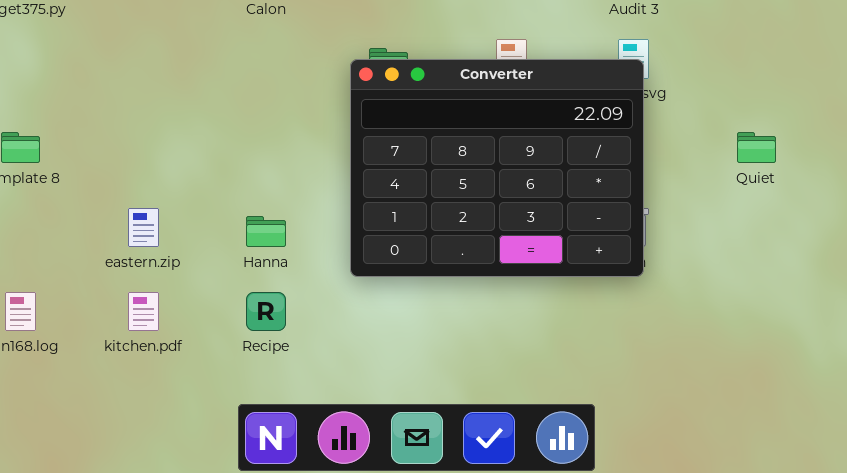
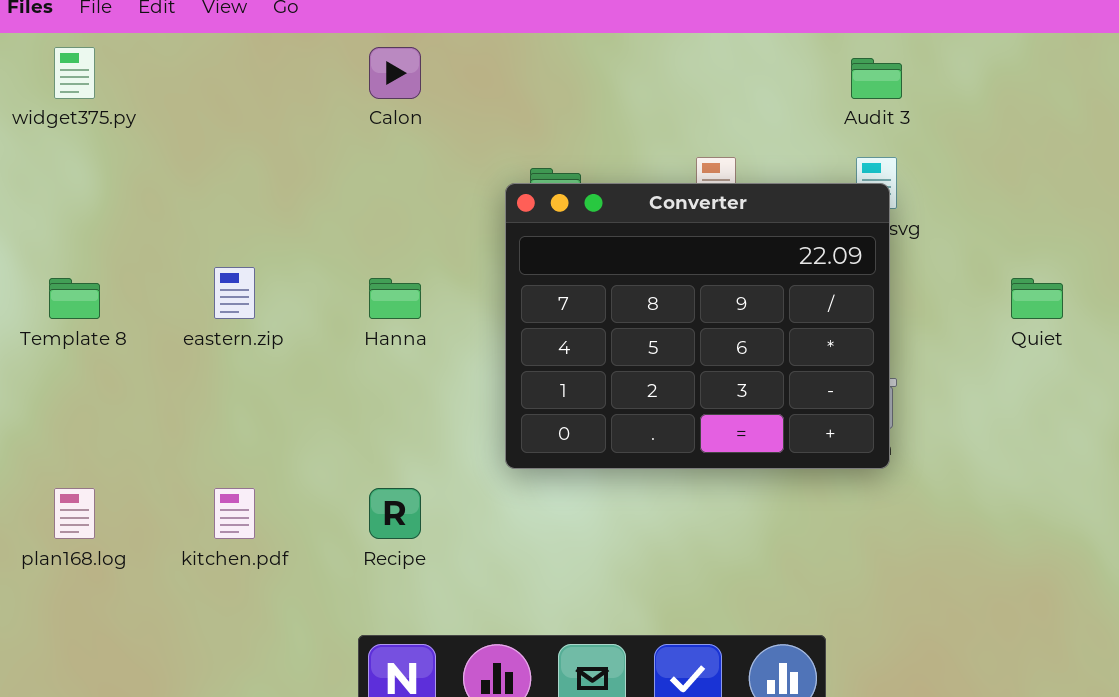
eastern.zip: [128,208,159,247] -> [214,267,255,319], moved
Hanna: [246,216,286,247] -> [369,278,421,319], moved

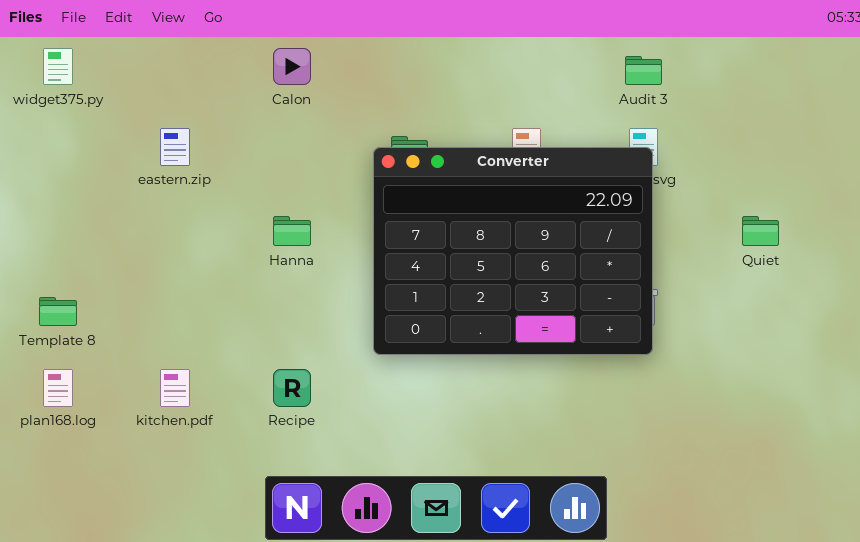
eastern.zip: [214,267,255,319] -> [160,128,190,166], moved
Template 8: [49,278,100,319] -> [39,297,77,326], moved

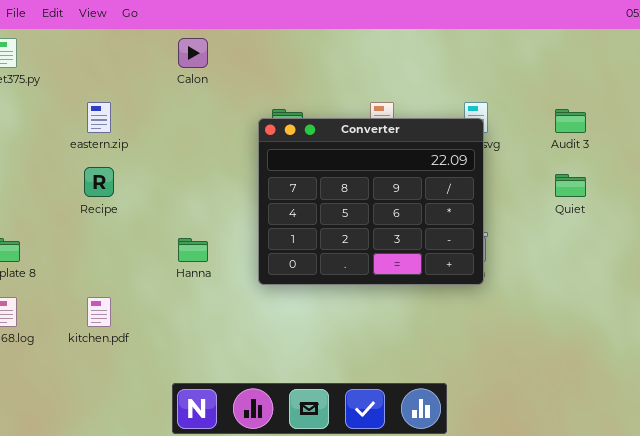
Audit 3: [625,56,662,85] -> [555,109,586,133], moved
Hanna: [273,216,311,246] -> [178,238,208,262], moved
Recipe: [273,369,311,407] -> [84,167,114,197], moved

